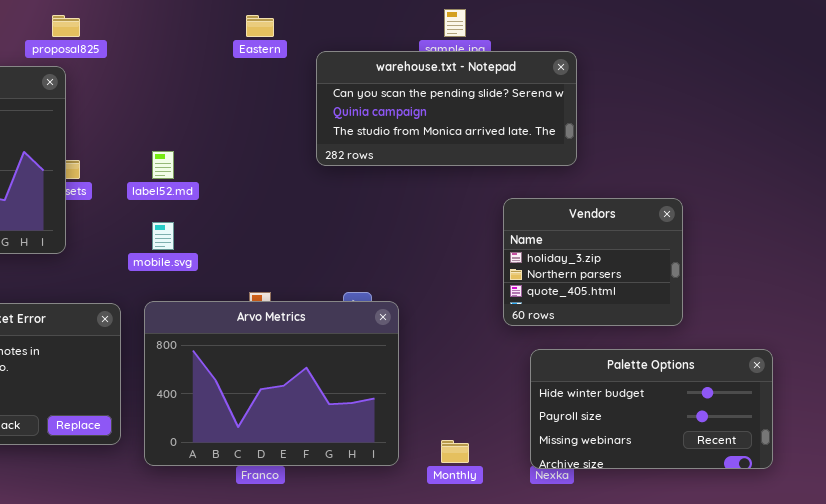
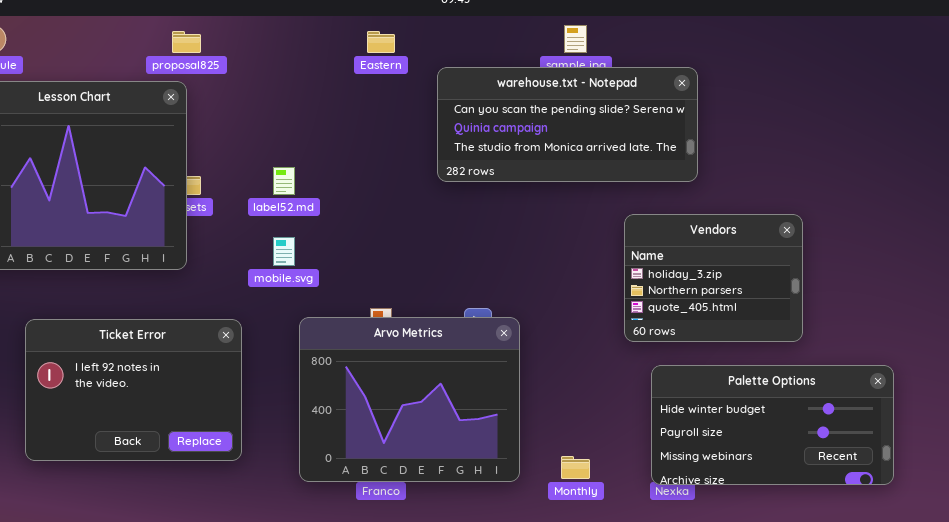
Arvo Metrics: [144,301,399,466] -> [299,317,520,482], resized

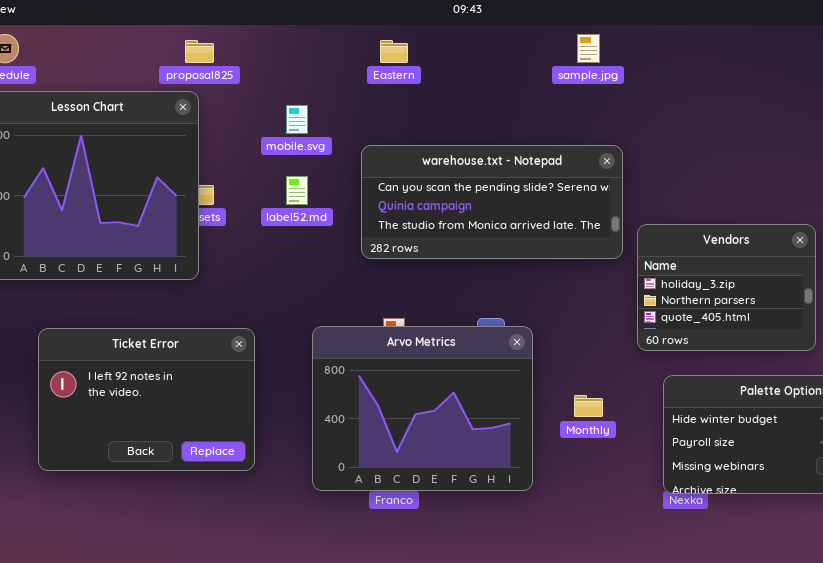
warehouse.txt - Notepad: [437,67,698,182] -> [361,145,623,259], moved
mobile.svg: [273,237,295,266] -> [286,105,308,134], moved
Monthly: [561,456,590,479] -> [574,395,603,417], moved

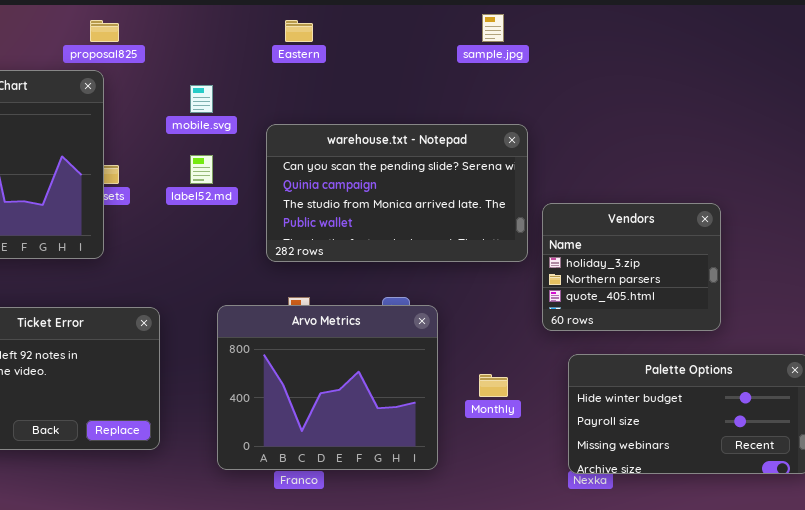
warehouse.txt - Notepad: [361,145,623,259] -> [266,124,528,262], resized

